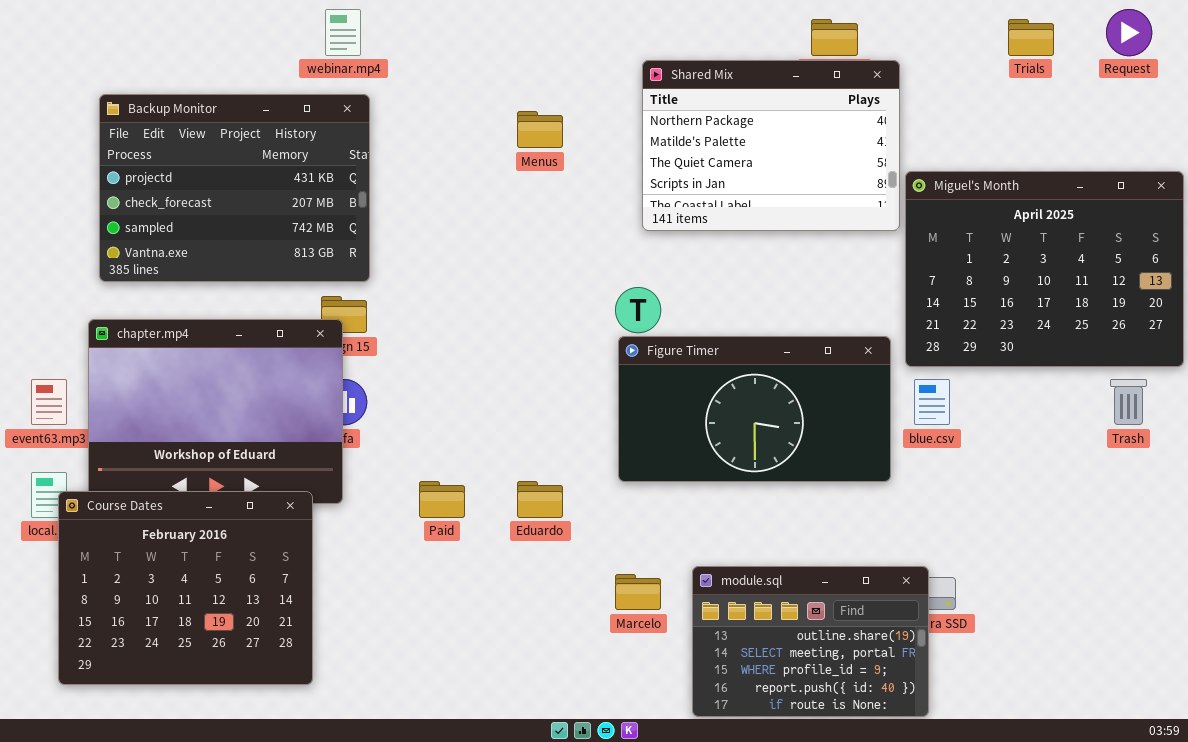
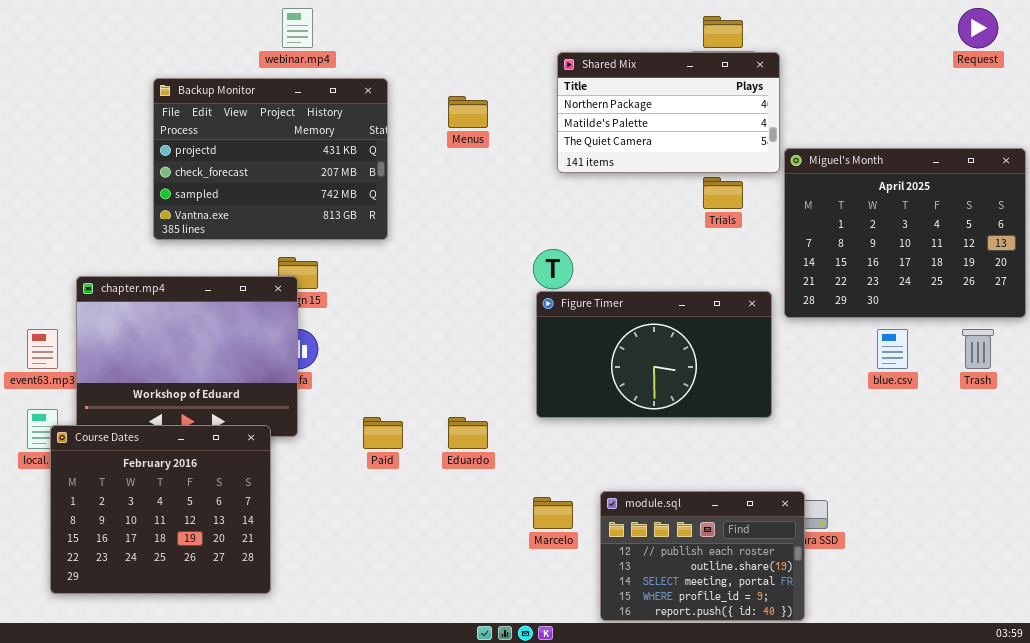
Trials: [1008,19,1054,56] -> [703,177,743,209], moved
Shared Mix: [642,60,900,231] -> [557,52,780,173], resized
Backup Monitor: [99,94,370,282] -> [153,78,388,240], moved
blue.csv: [914,379,950,425] -> [877,329,908,369], moved
module.sql: [692,566,929,717] -> [600,491,805,621], scrolled up 1 row

